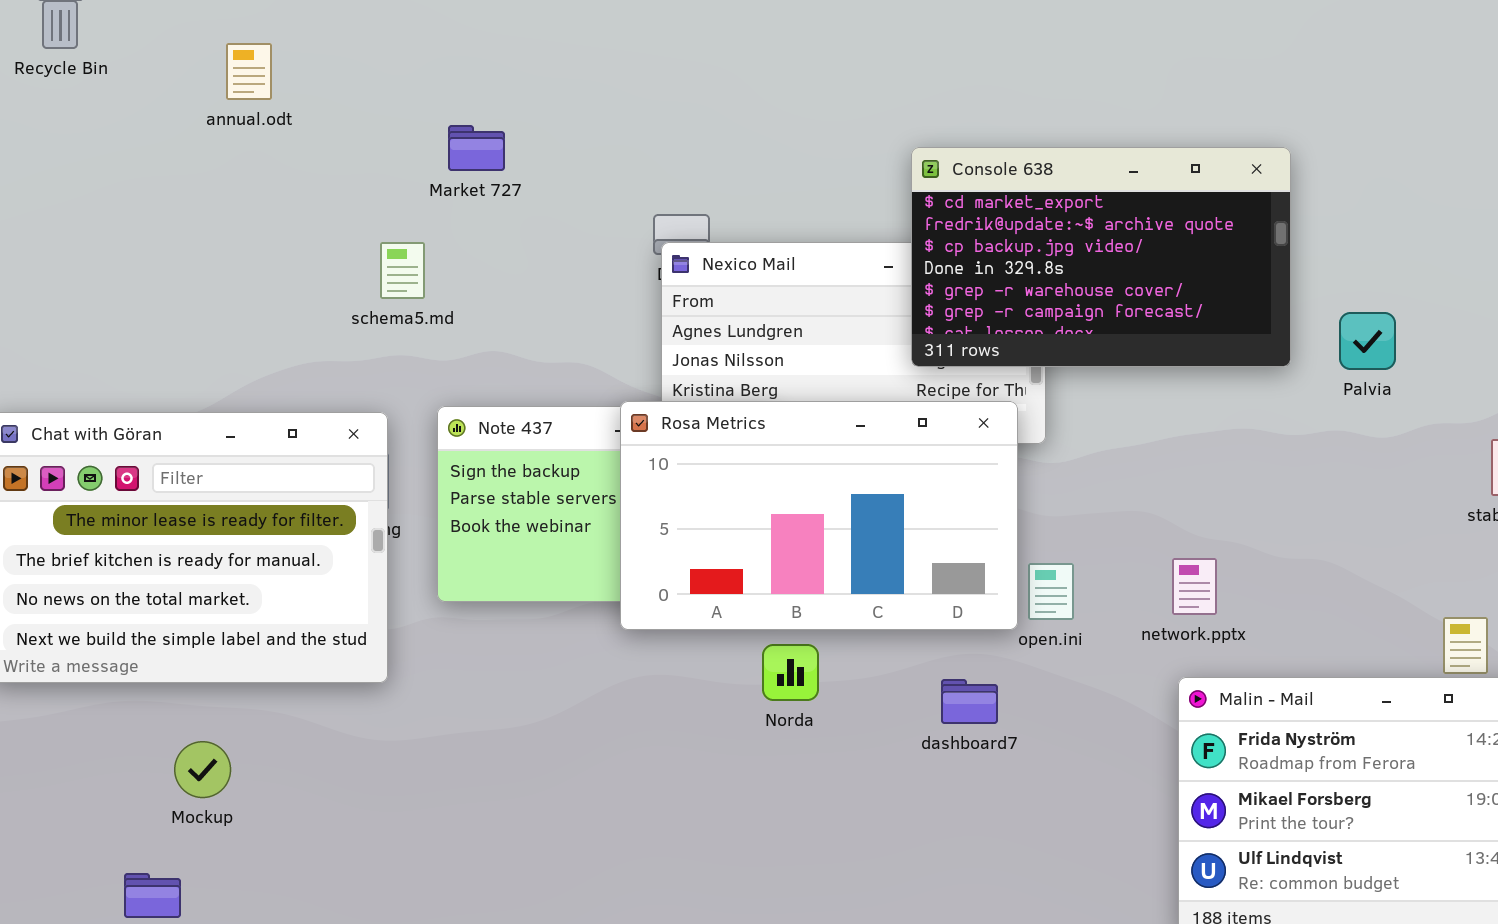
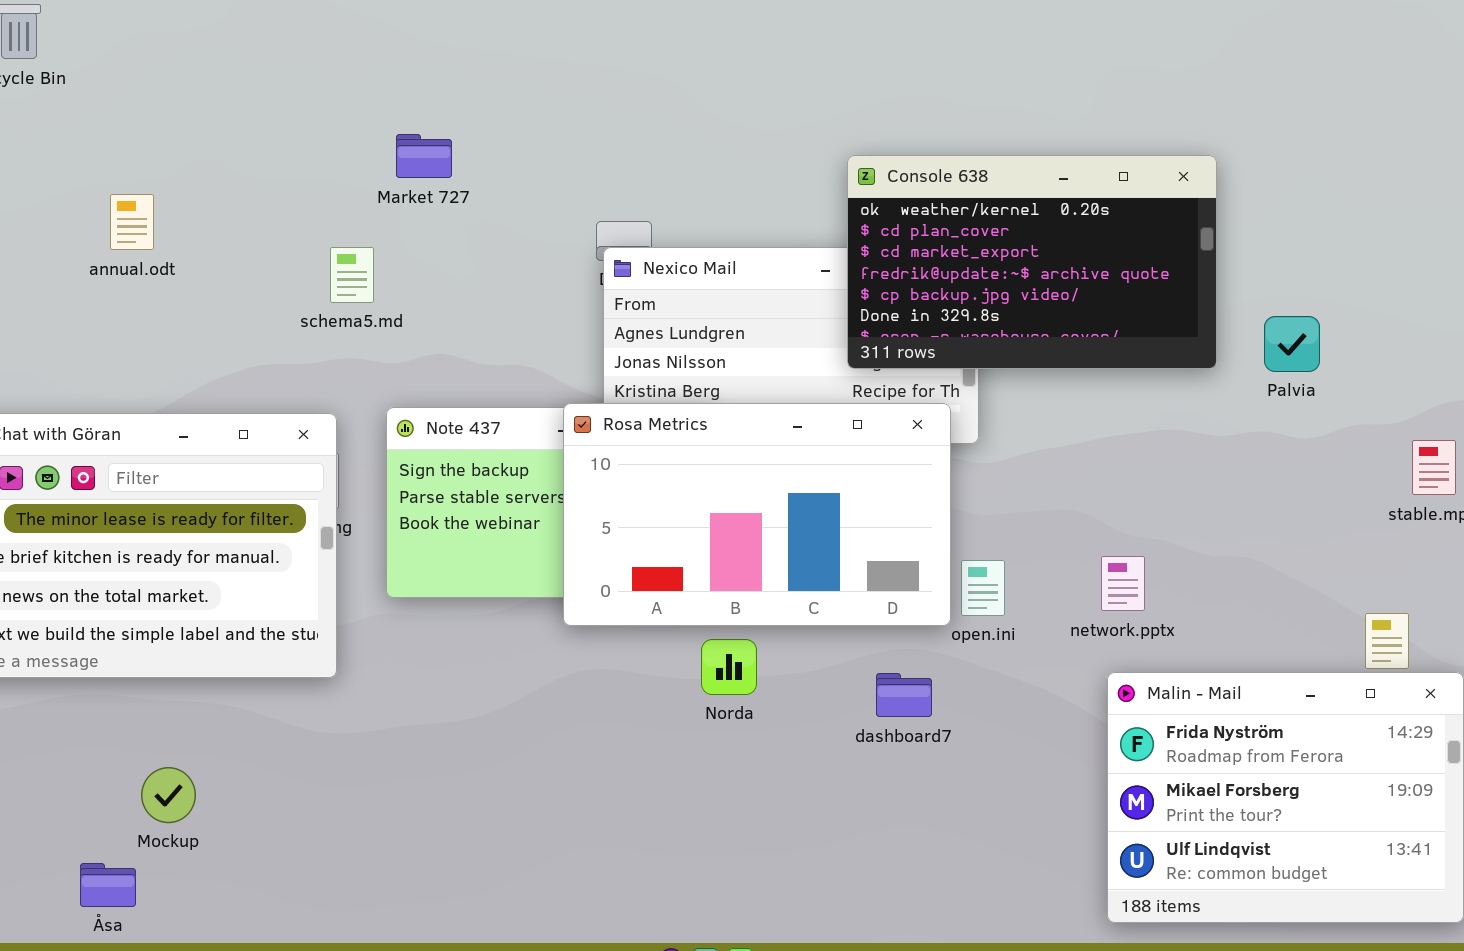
annual.odt: [226,43,272,100] -> [110,194,154,250], moved
Console 638: [911,147,1291,367] -> [847,155,1217,369], scrolled up 2 rows
Mockup: [174,741,231,798] -> [141,767,196,823], moved

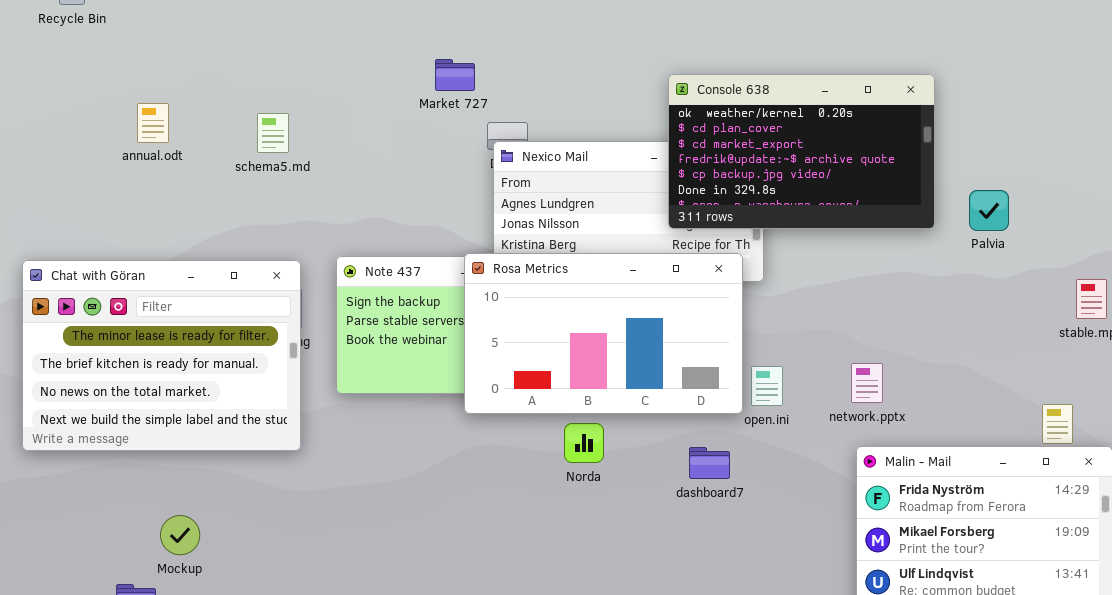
Market 727: [396,134,452,178] -> [435,59,475,91], moved
schema5.md: [330,247,374,303] -> [257,113,289,153], moved

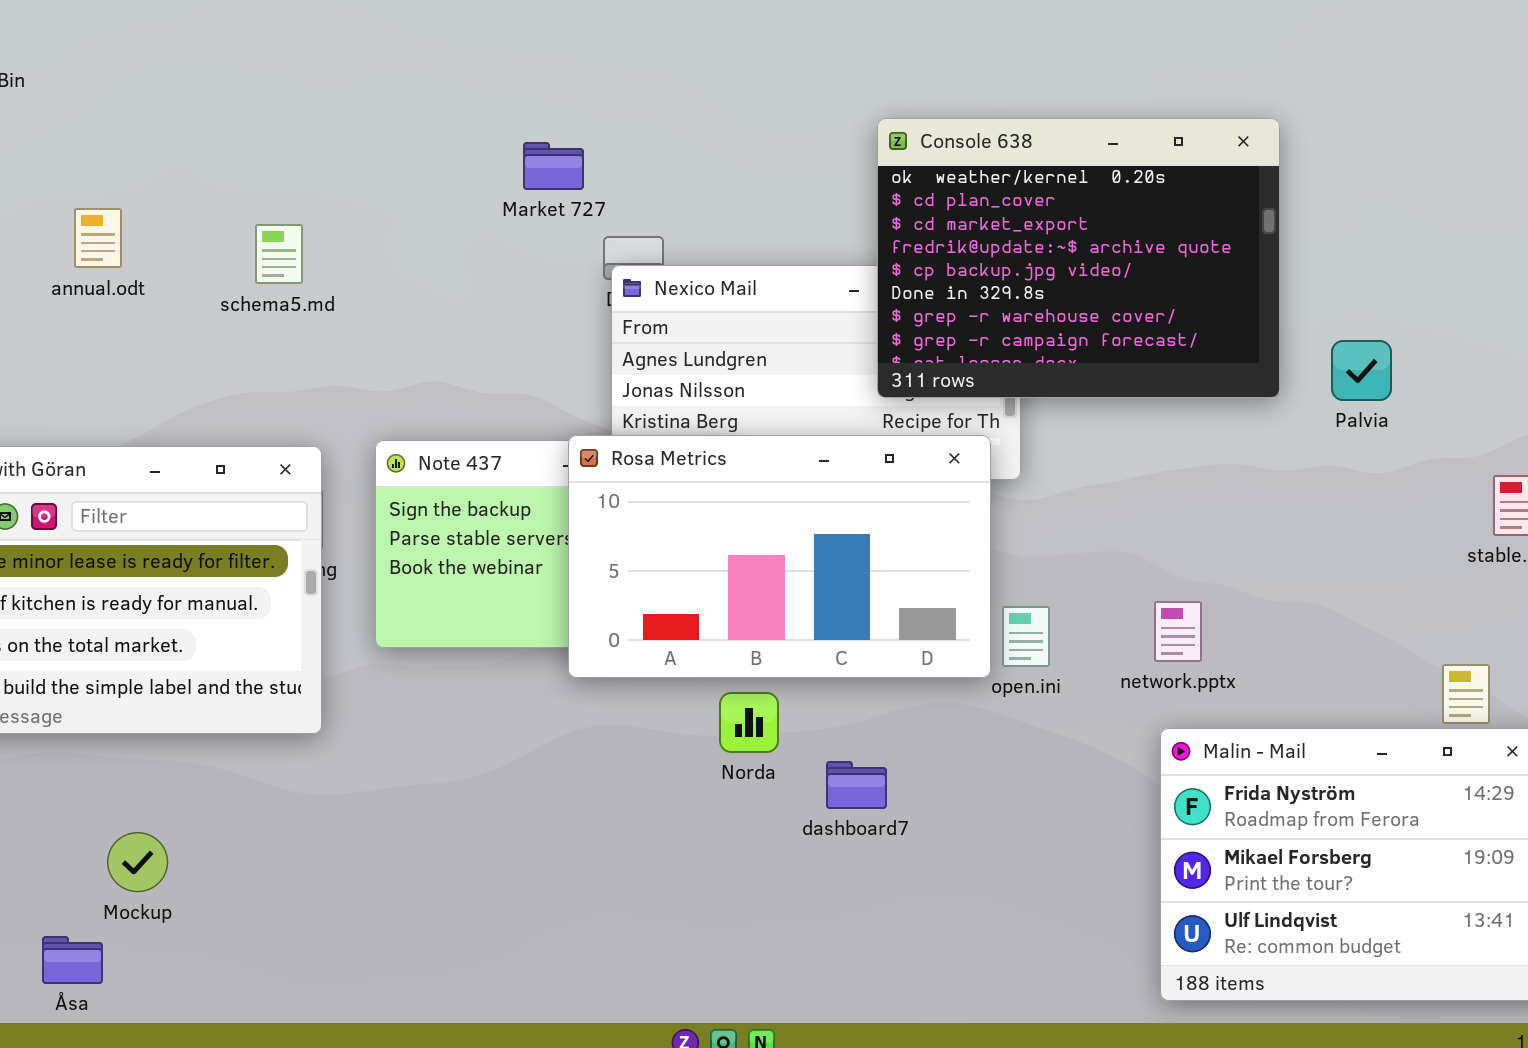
Console 638: [668,74,935,229] -> [877,118,1280,398], resized
dashboard7: [689,447,730,479] -> [826,761,887,809], moved

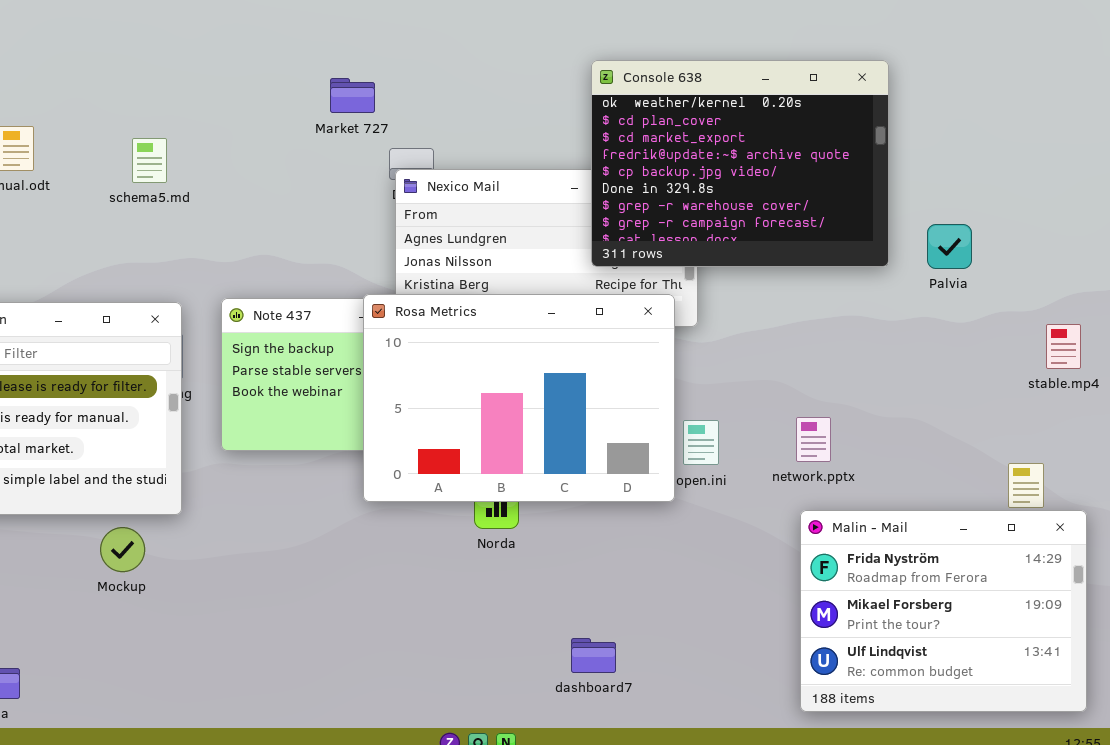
Rosa Metrics: [568,435,991,678] -> [363,294,675,502], resized
dashboard7: [826,761,887,809] -> [571,638,616,673], moved
Mockup: [107,832,168,892] -> [100,527,145,572], moved

